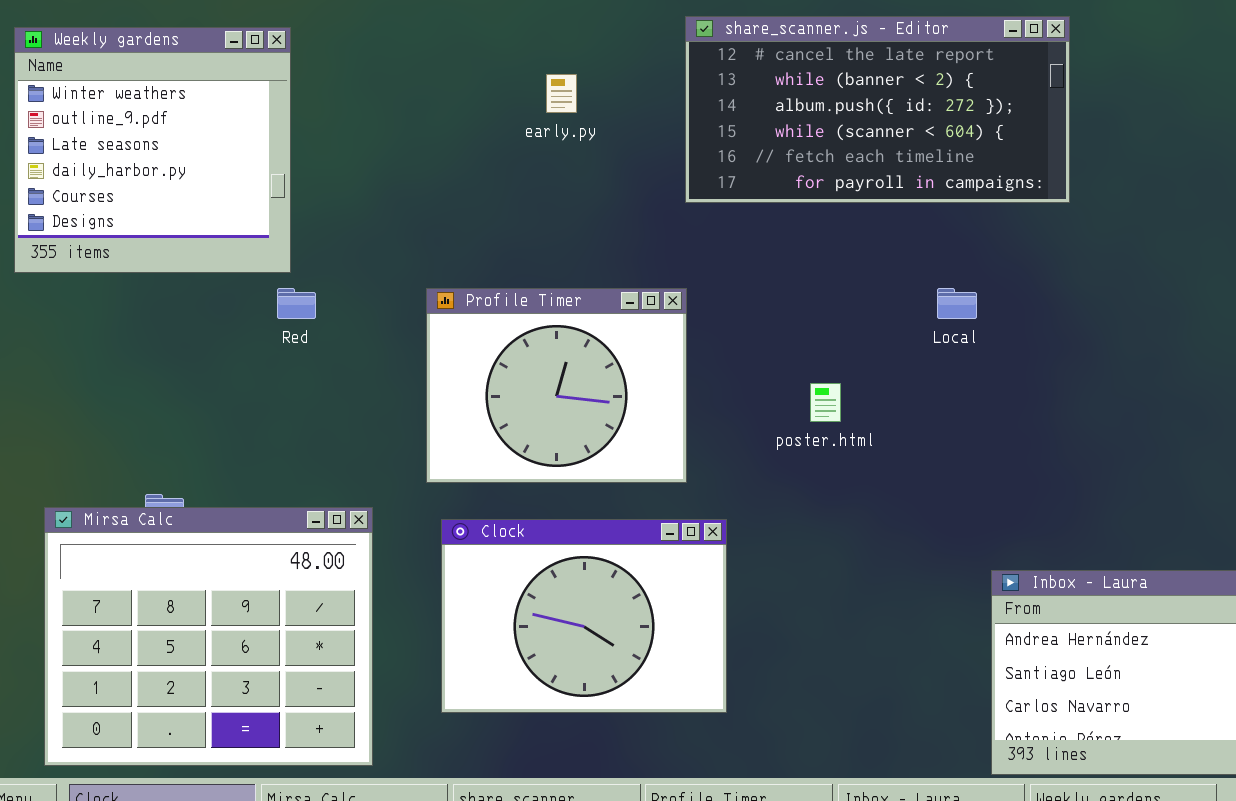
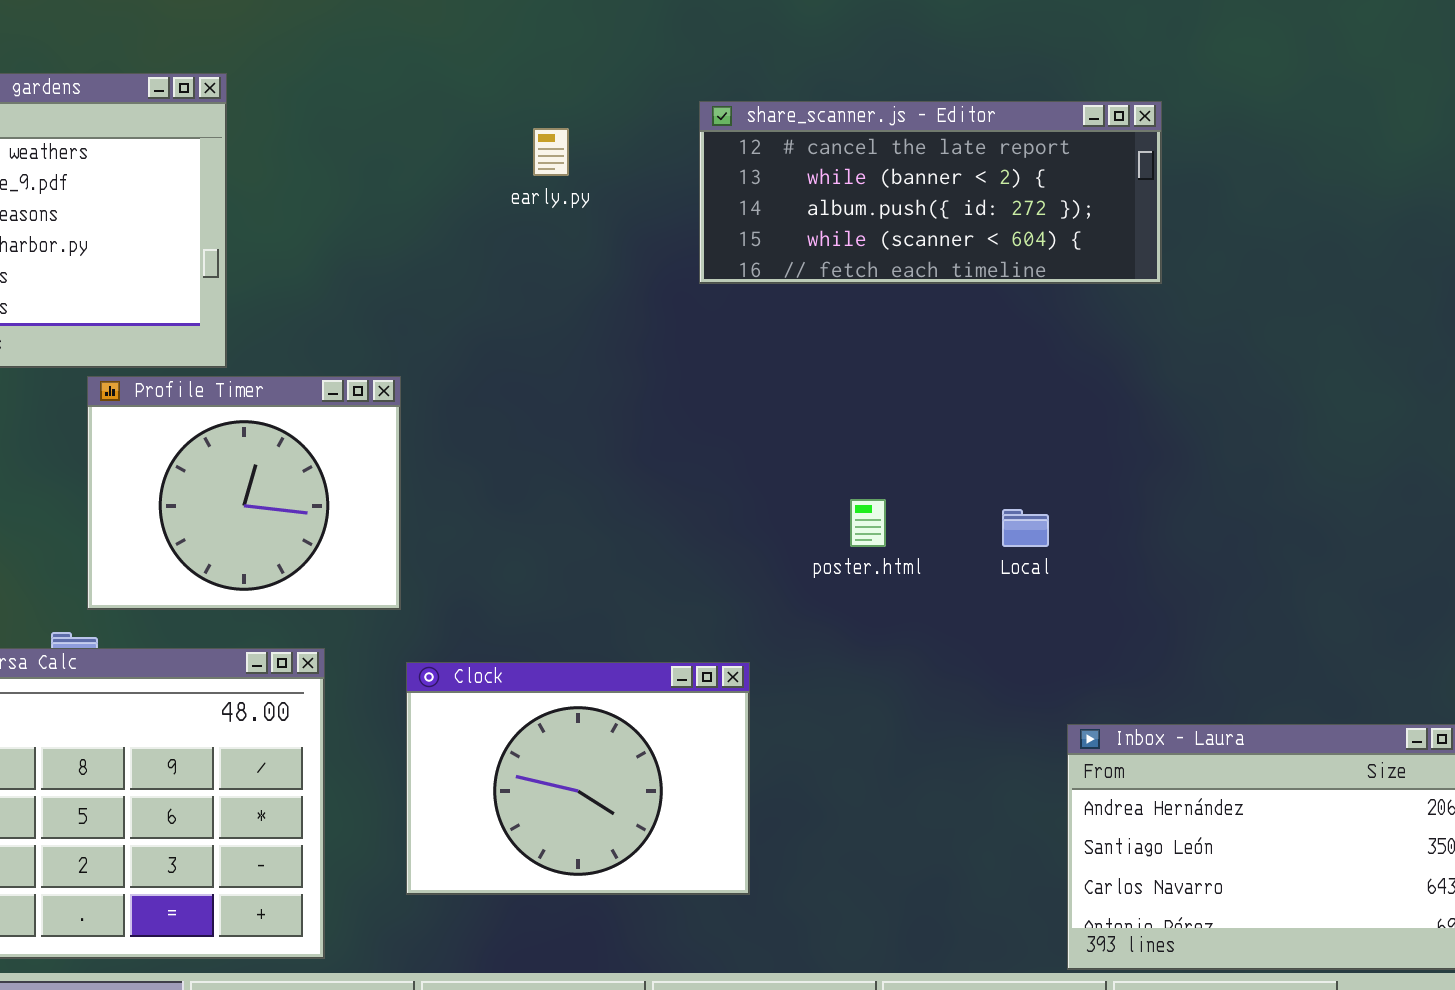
share_scanner.js - Editor: [685,16,1070,203] -> [699,101,1162,284], resized
Profile Timer: [426,288,687,483] -> [87,376,401,610], moved
Local: [937,288,977,319] -> [1002,509,1049,547], moved

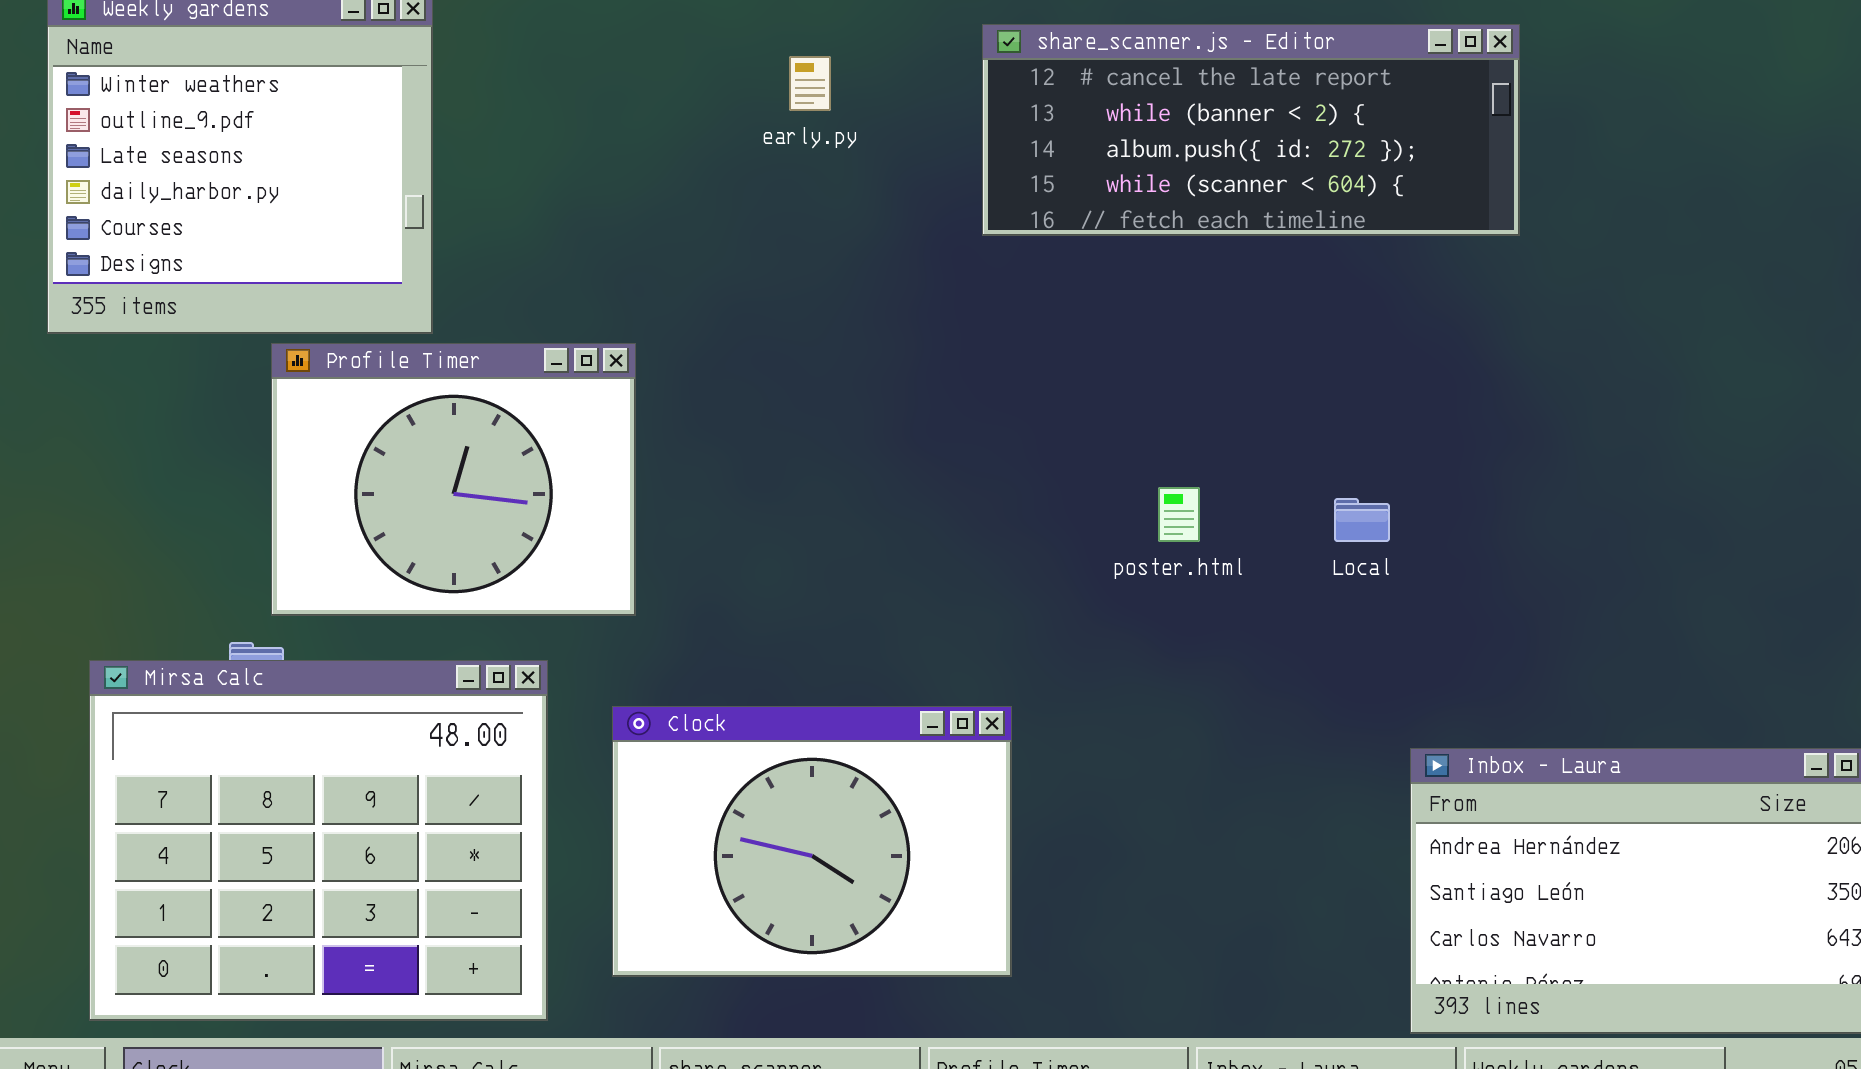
Clock: [406,662,750,895] -> [612,706,1012,977], moved

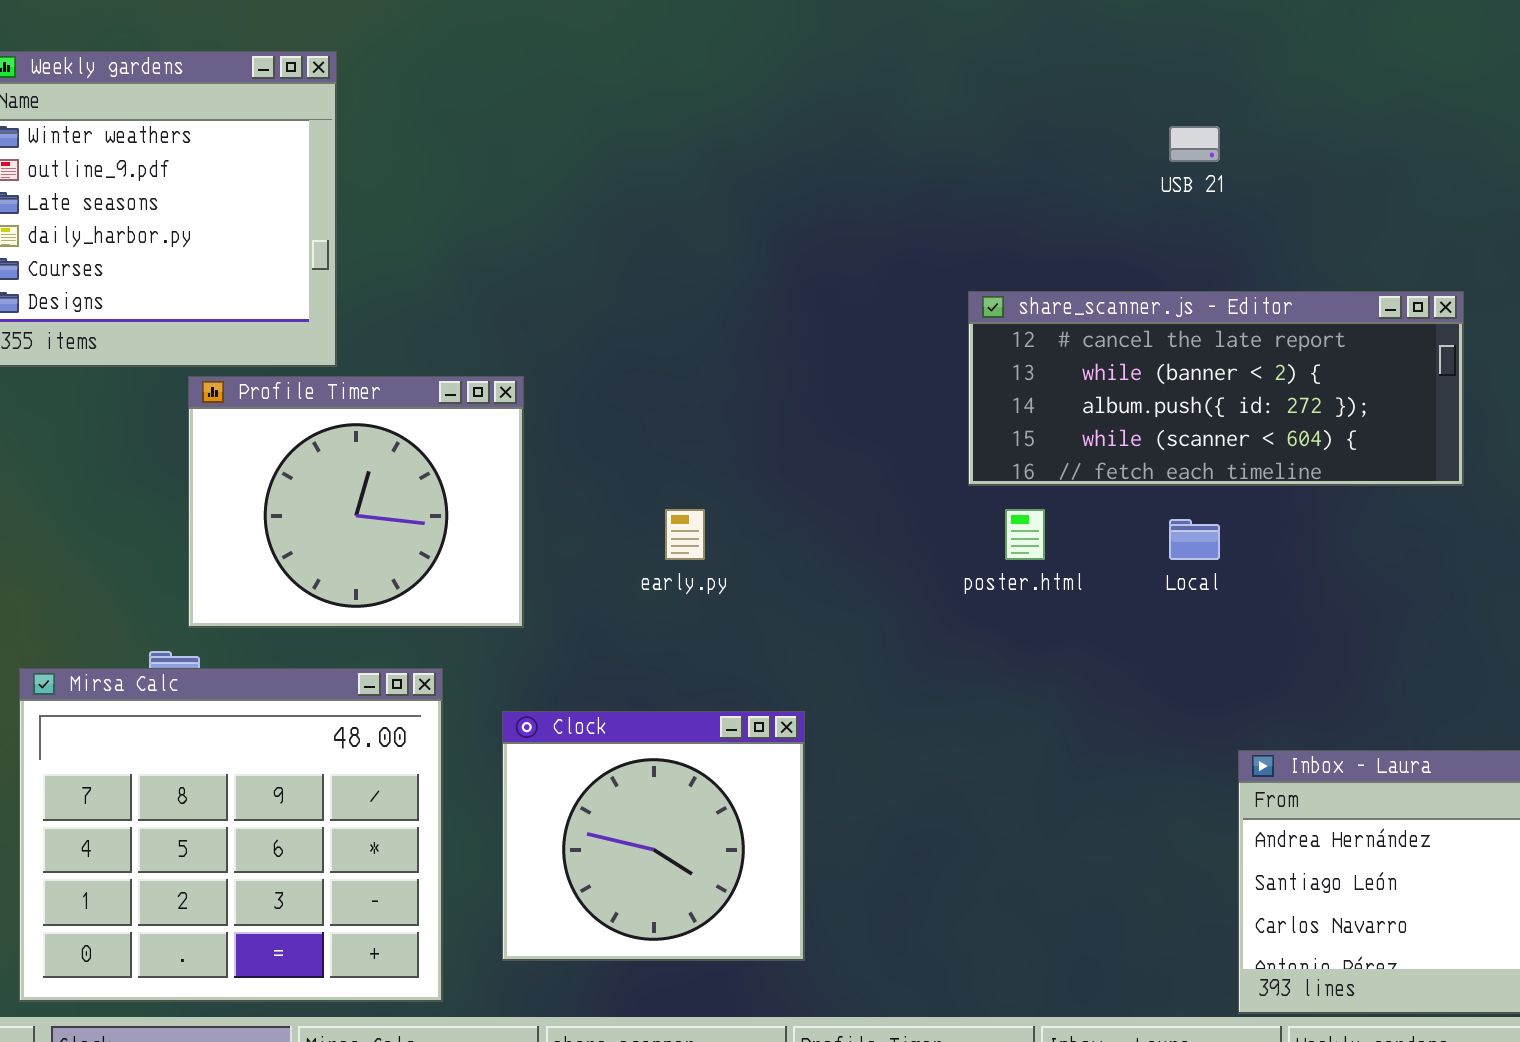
share_scanner.js - Editor: [982,24,1520,236] -> [968,291,1464,486], moved
early.py: [789,56,831,111] -> [665,509,705,560], moved
Clock: [612,706,1012,977] -> [502,711,805,961], resized

